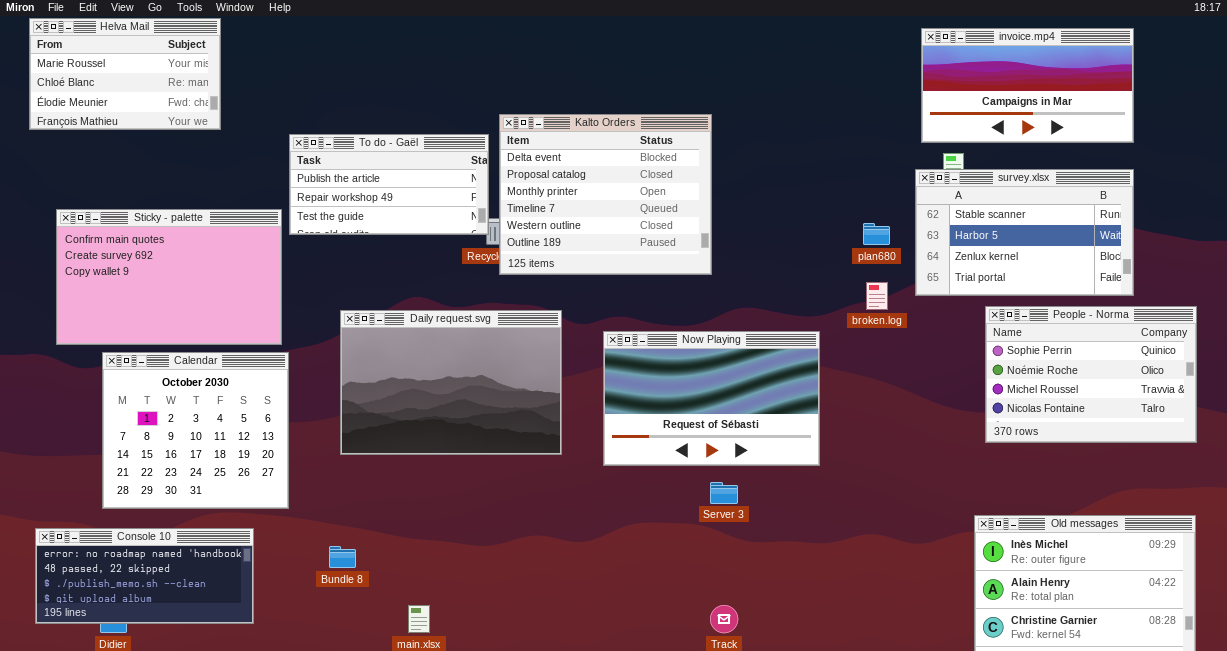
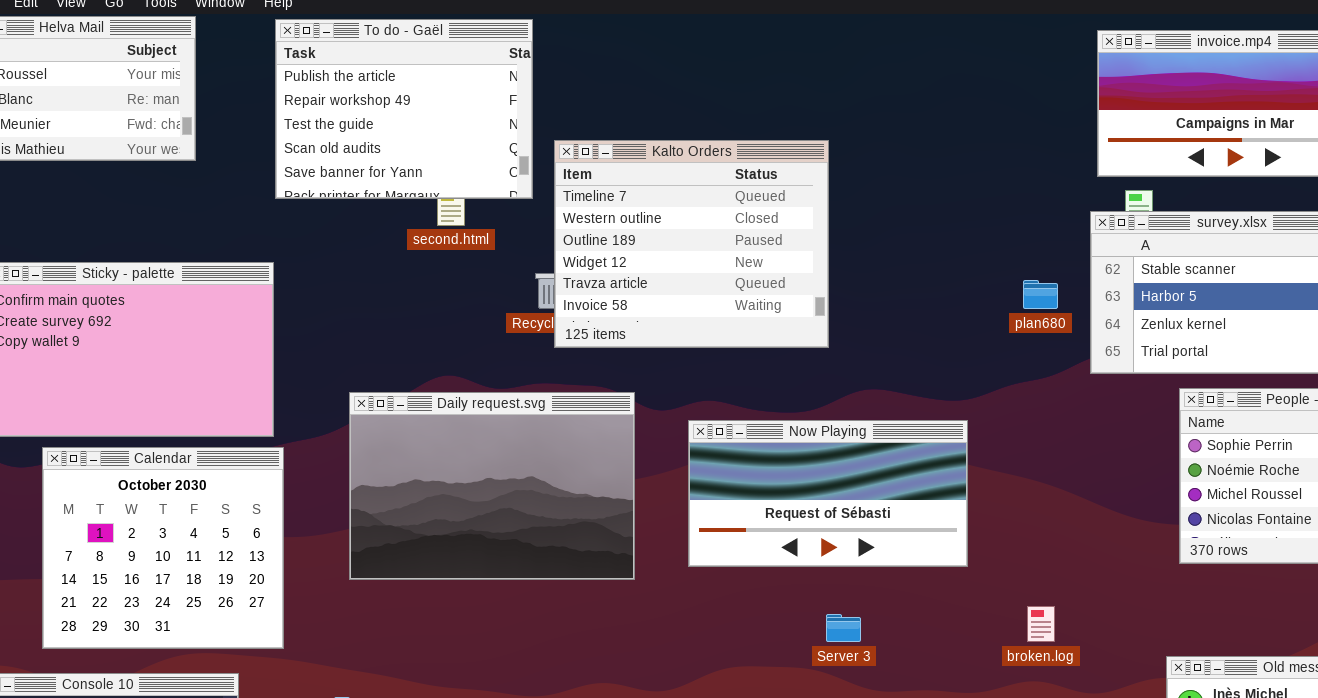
Kalto Orders: [499,114,712,275] -> [554,140,829,348], scrolled down 3 rows
To do - Gaël: [289,134,489,235] -> [275,19,533,199], moved, resized
broken.log: [866,282,888,310] -> [1027,606,1055,642], moved
Now Playing: [603,331,820,466] -> [688,420,968,567], resized

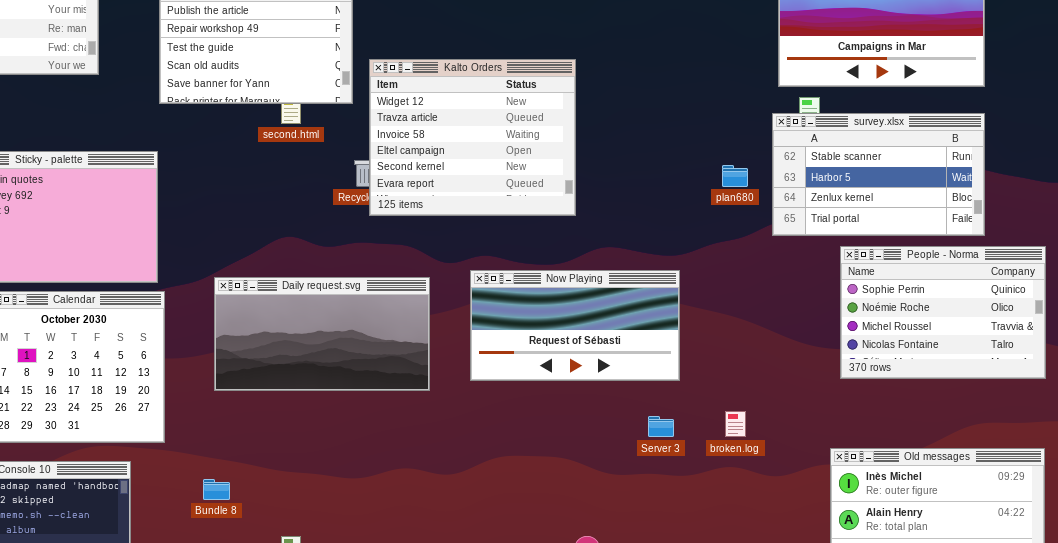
Kalto Orders: [554,140,829,348] -> [369,59,576,216], scrolled down 3 rows
Daily request.svg: [349,392,635,580] -> [214,277,430,391], resized
Server 3: [826,614,861,642] -> [648,416,674,437], moved

